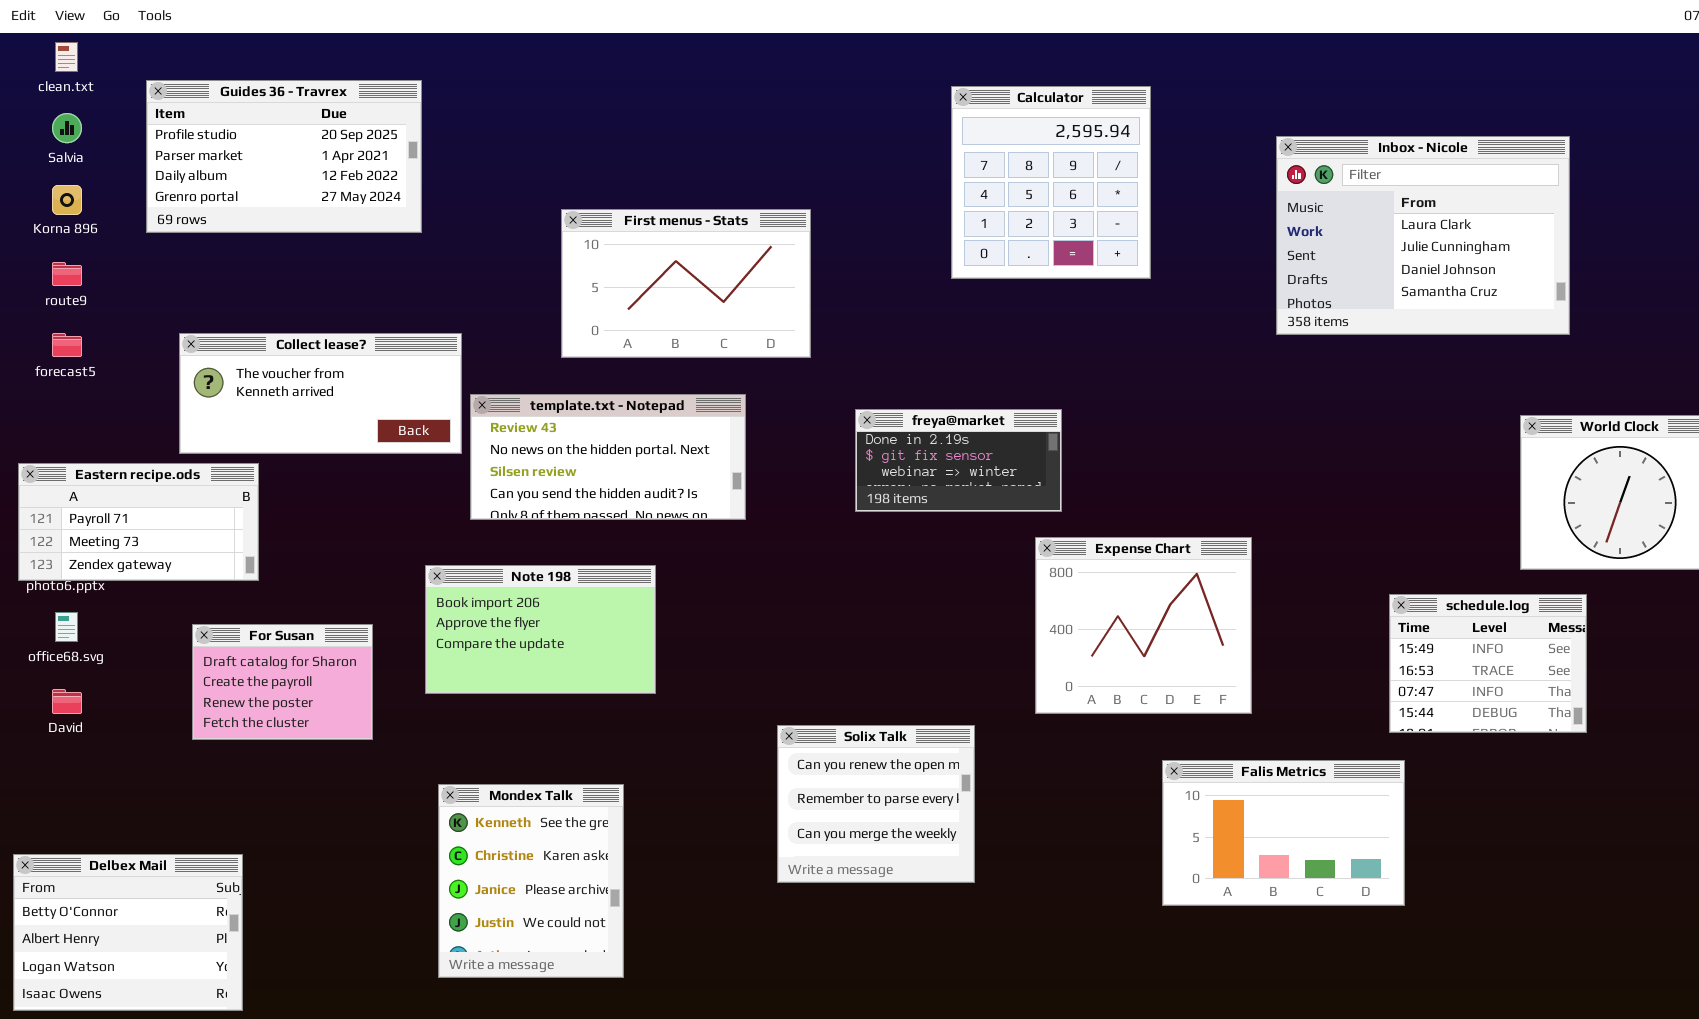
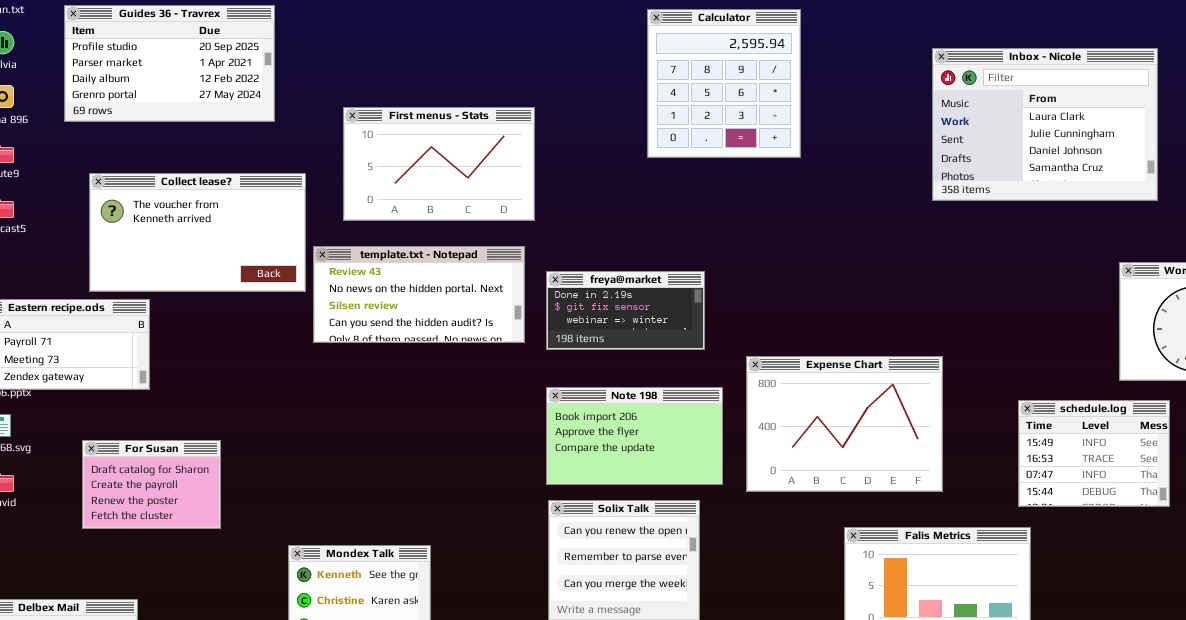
Calculator: [951,86,1151,279] -> [647,9,801,158], moved
First menus - Stats: [561,209,811,358] -> [343,107,535,221], moved
Collect lease?: [179,333,462,454] -> [89,173,306,292], resized
freya@market: [855,409,1062,512] -> [546,271,705,350], moved
Expense Chart: [1035,537,1252,714] -> [746,356,943,492], resized
Note 198: [425,565,656,694] -> [546,387,723,485], moved
For Susan: [192,624,373,740] -> [82,440,221,529], moved

